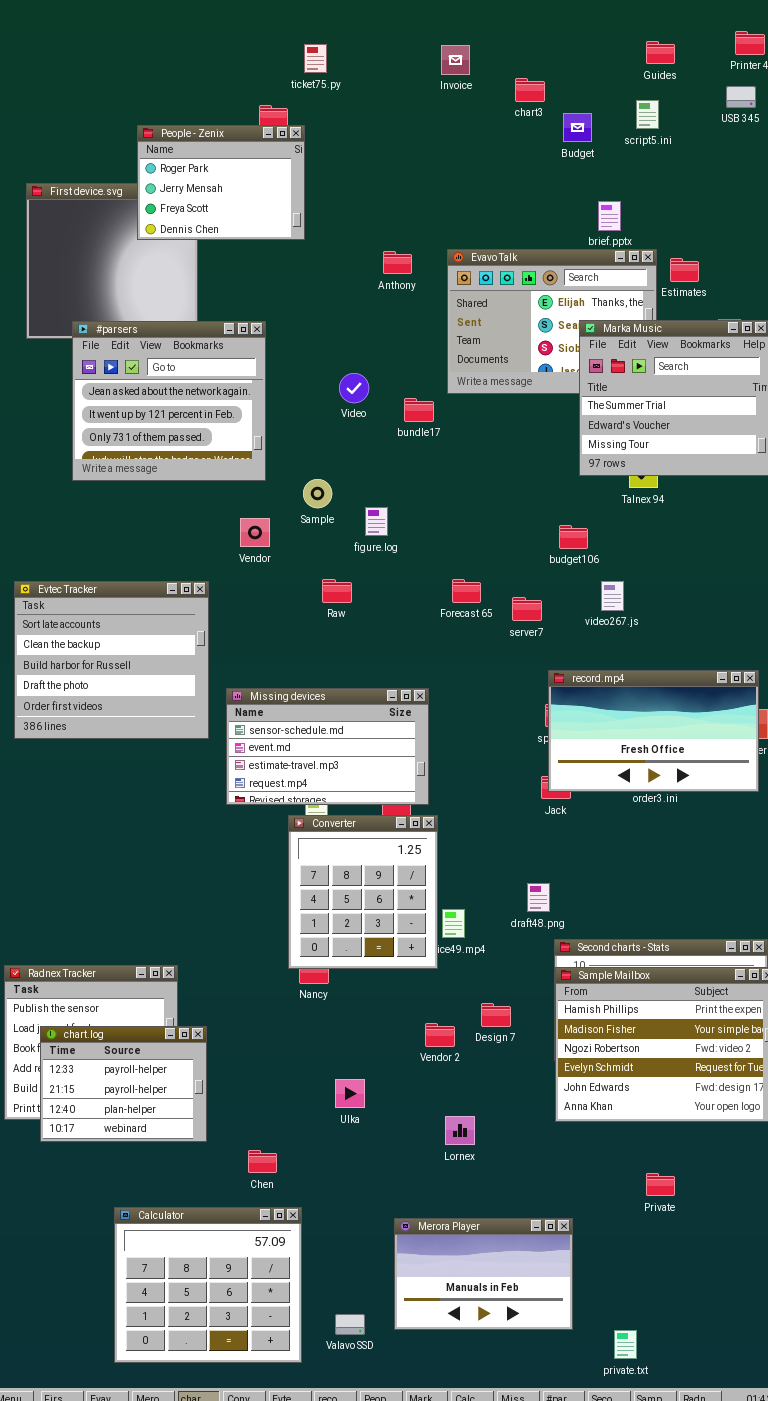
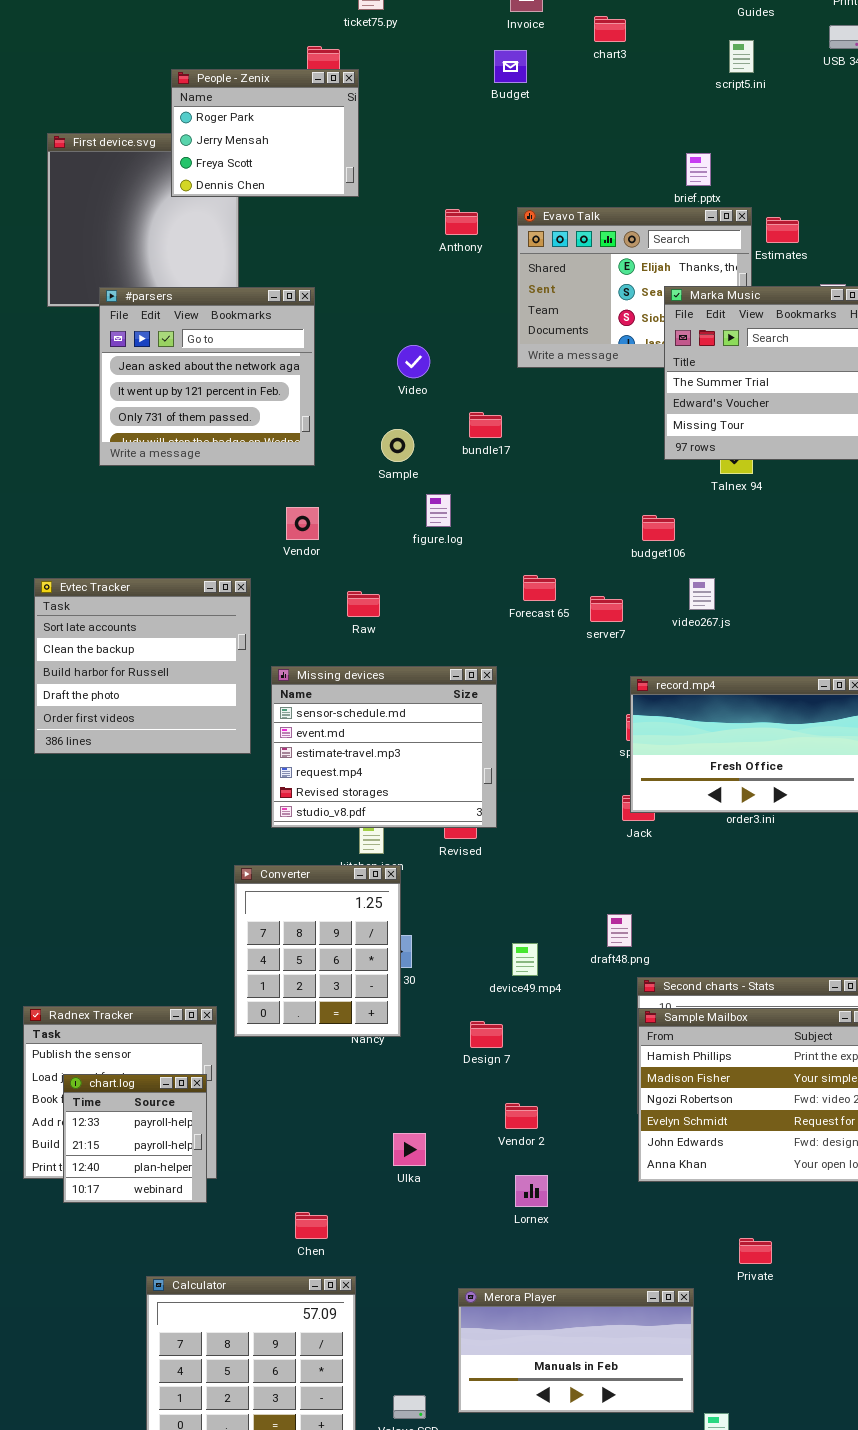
Budget: [563,113,592,142] -> [494,50,527,83], moved
bundle17: [404,398,434,422] -> [469,412,502,438], moved
Sample: [303,479,332,508] -> [381,429,414,462], moved
Raw: [322,579,352,603] -> [347,591,380,617], moved
Missing devices: [226,688,429,805] -> [271,666,497,828], resized
Converter: [288,815,438,969] -> [234,865,401,1037], moved
Design 7: [481,1003,511,1027] -> [470,1021,503,1048], moved
Vendor 2: [425,1023,455,1047] -> [505,1103,538,1129], moved
chart.log: [40,1026,207,1142] -> [63,1074,207,1203], resized
Merora Player: [394,1218,573,1330] -> [458,1288,694,1413], resized

